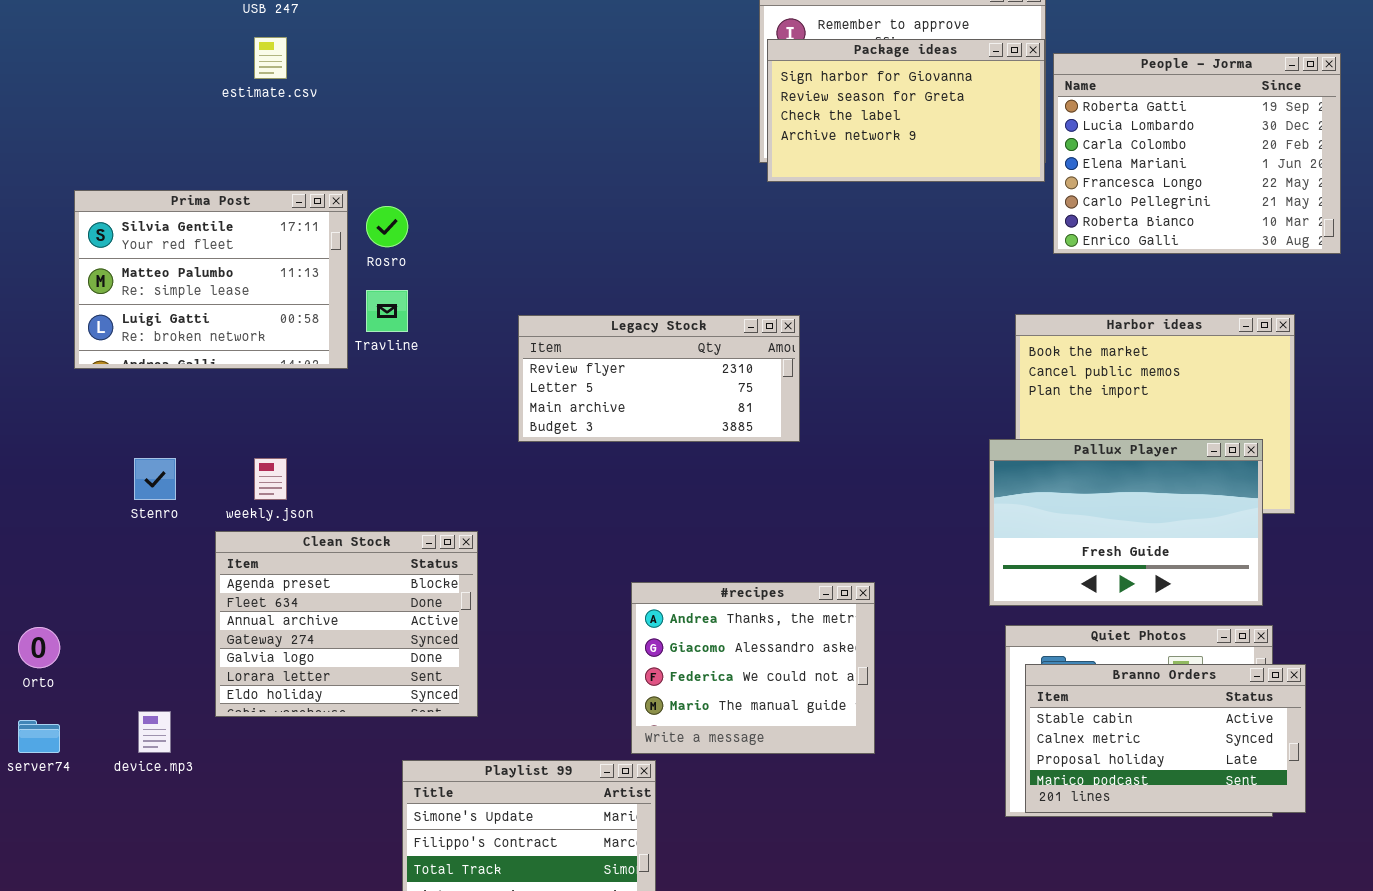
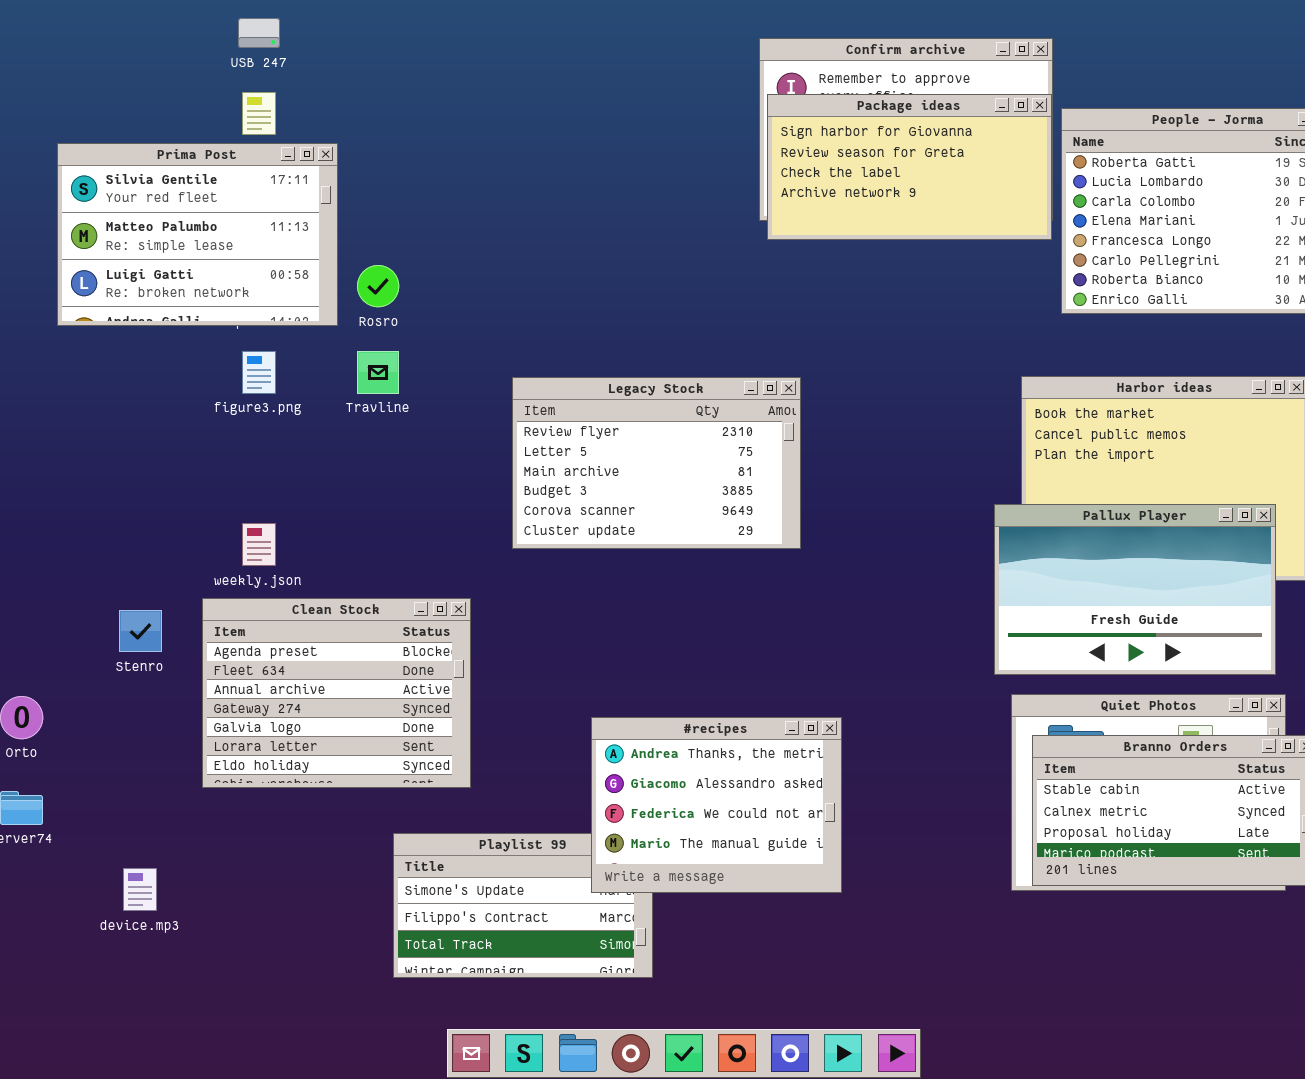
Prima Post: [74,190,348,369] -> [57,143,338,326], moved
Legacy Stock: [518,315,800,442] -> [512,377,801,549], resized
Stenro: [134,458,176,500] -> [119,610,162,652], moved
#recipes: [631,582,875,754] -> [591,717,842,893], moved
device.mp3: [138,711,171,753] -> [123,868,157,911], moved

